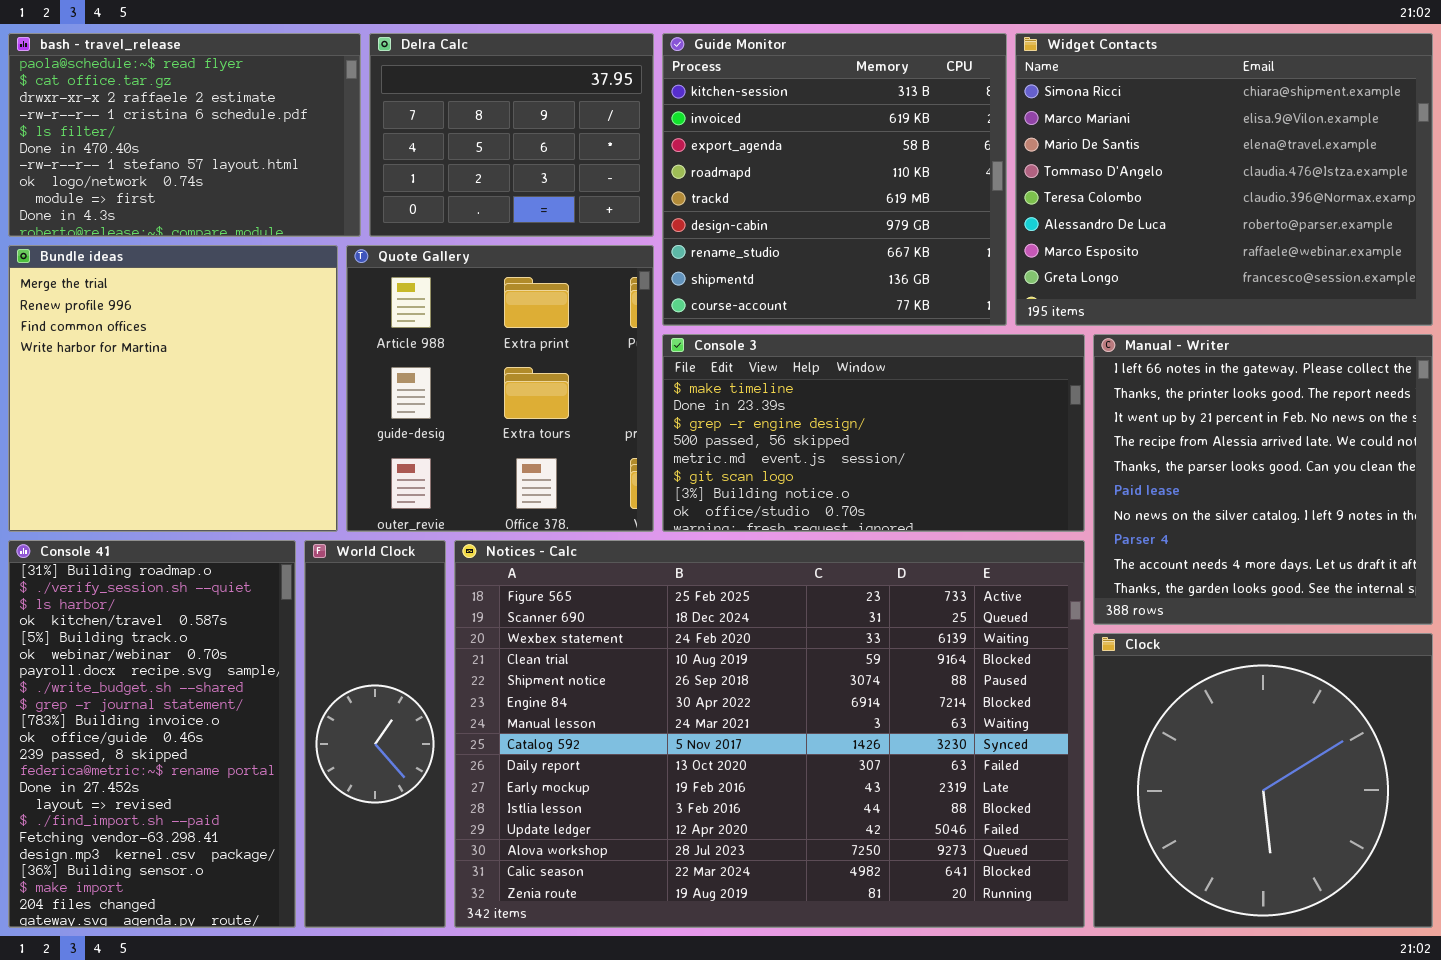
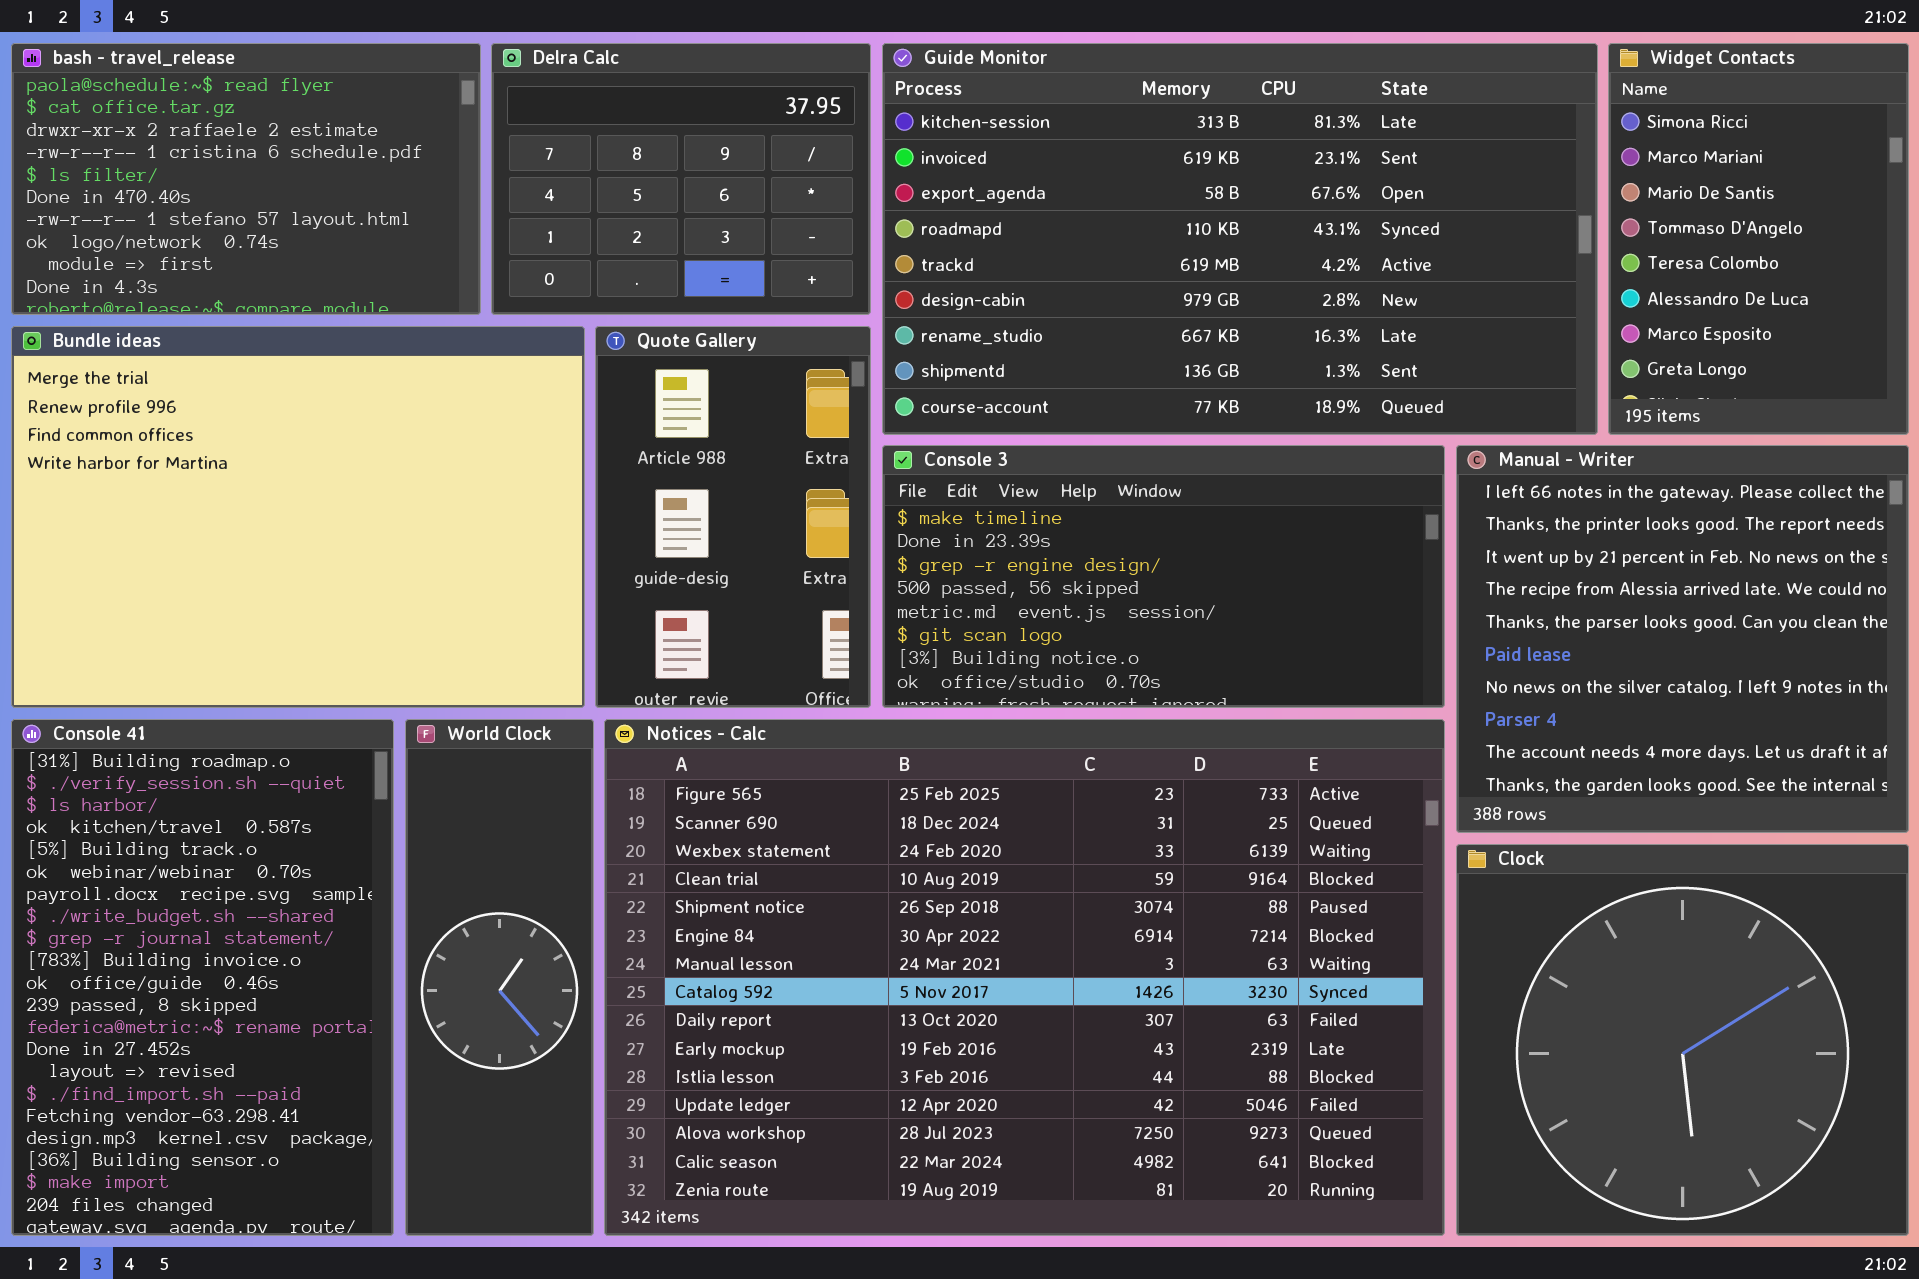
Guide Monitor: [662,33,1007,326] -> [882,43,1598,435], resized
Widget Contacts: [1015,33,1433,326] -> [1608,43,1909,435], resized
Bundle ideas: [8,245,338,532] -> [11,326,585,708], resized
Quote Gallery: [346,245,654,532] -> [595,326,871,708], resized

